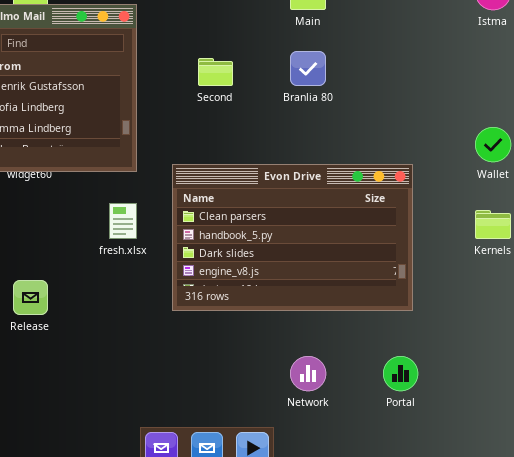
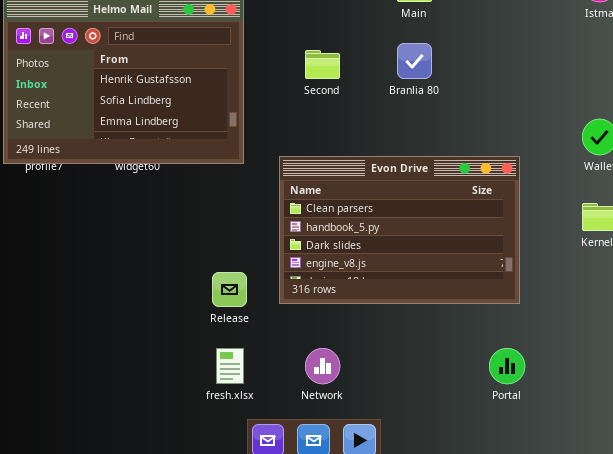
fresh.xlsx: [109,203,137,239] -> [216,348,244,384], moved
Release: [13,280,48,315] -> [212,272,247,307], moved
Network: [290,356,326,391] -> [305,348,340,384], moved

